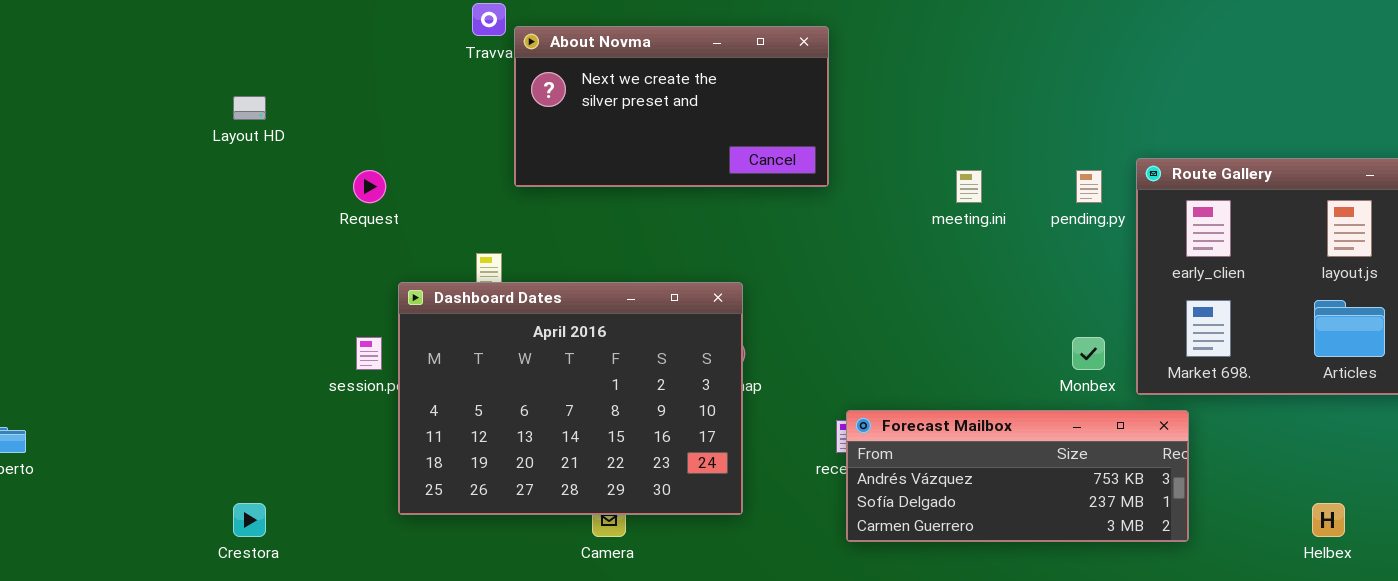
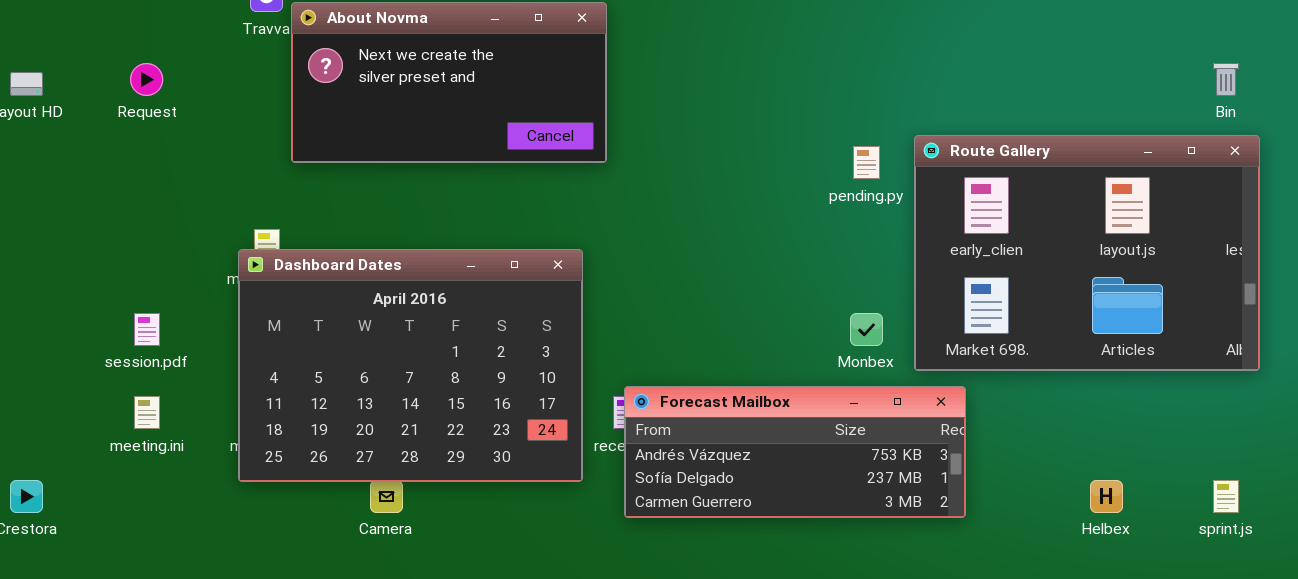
Request: [353,170,386,203] -> [130,63,163,96], moved
meeting.ini: [956,170,982,203] -> [134,396,160,429], moved
Dashboard Dates: [398,282,743,515] -> [238,249,583,482], moved

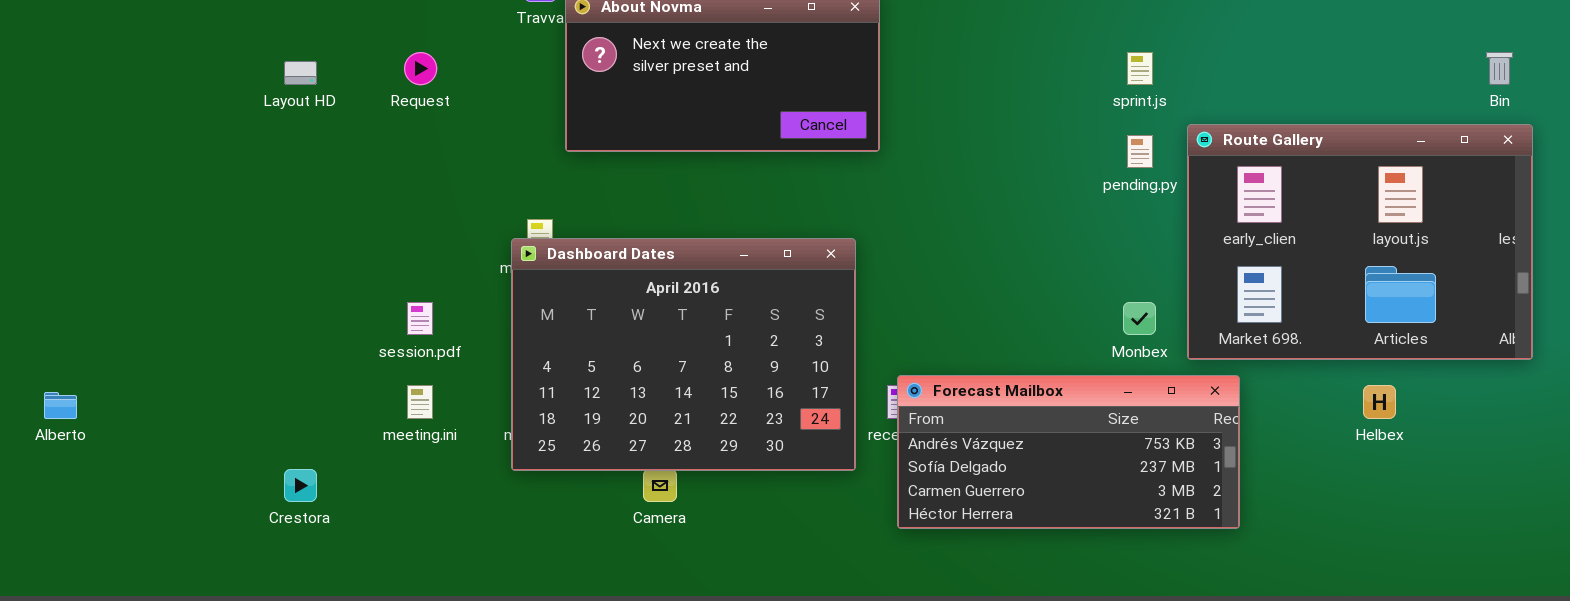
Forecast Mailbox: [624,386,966,518] -> [897,375,1240,529], resized
Helbex: [1090,480,1123,513] -> [1363,385,1396,419], moved
sprint.js: [1213,480,1239,513] -> [1127,52,1153,85], moved

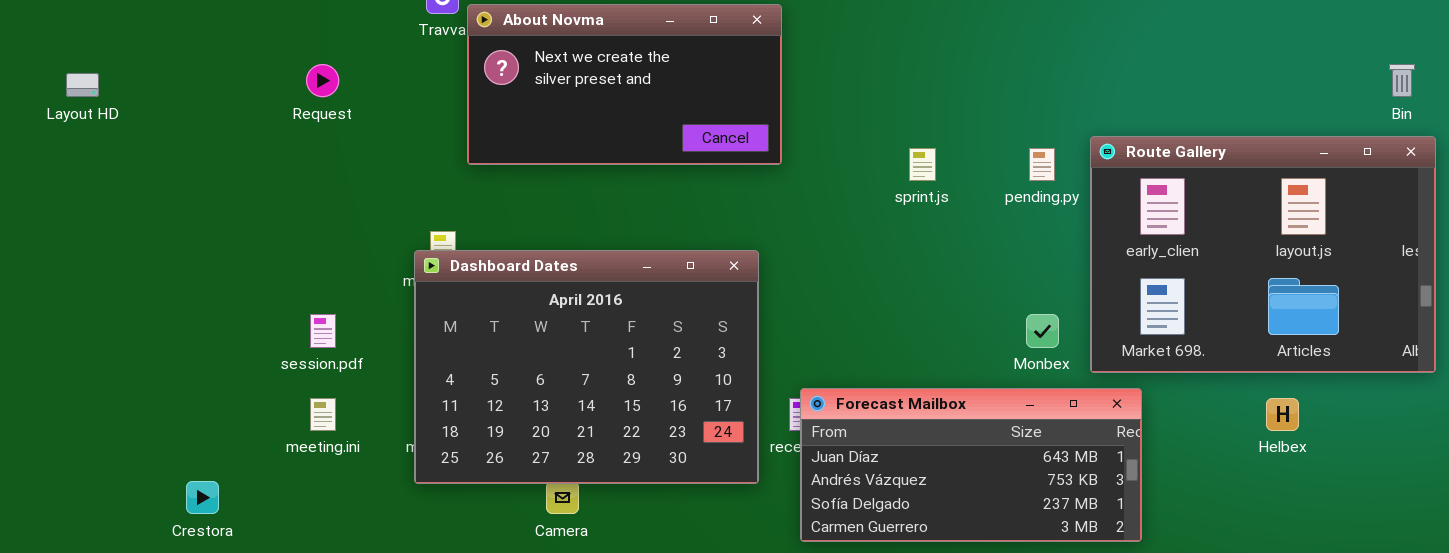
sprint.js: [1127,52,1153,85] -> [909,148,936,181], moved
Layout HD: [284,61,317,85] -> [66,73,99,97], moved
Forecast Mailbox: [897,375,1240,529] -> [800,388,1142,542], scrolled up 1 row

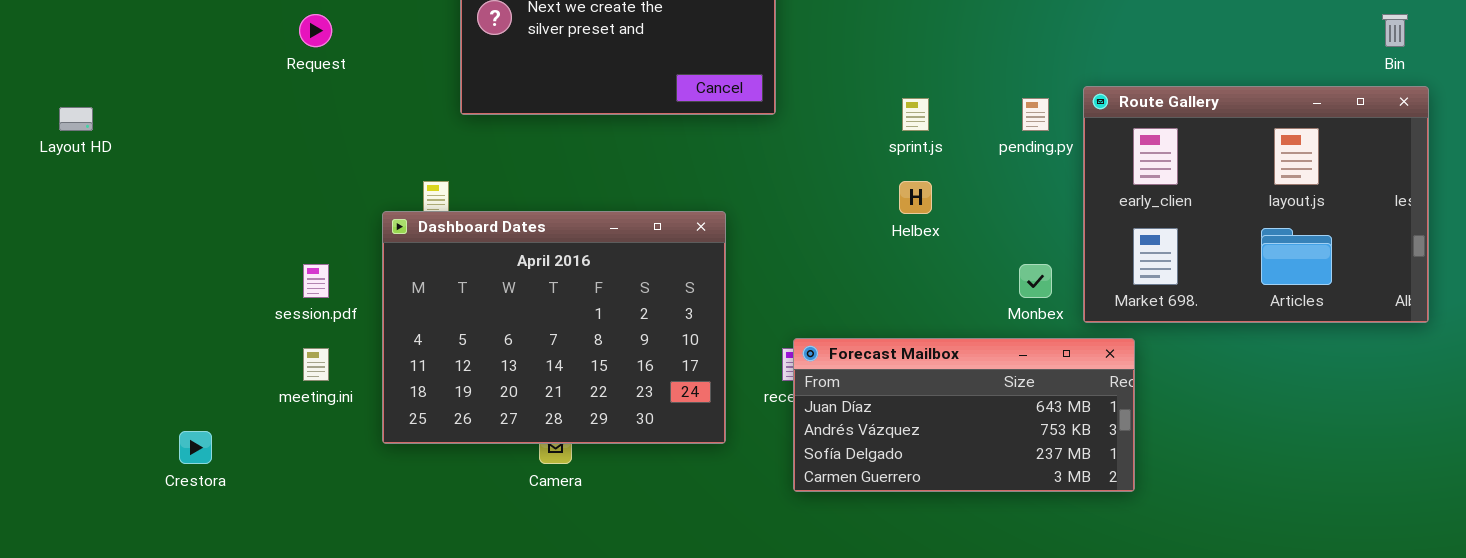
Layout HD: [66,73,99,97] -> [59,107,93,131], moved
Dashboard Dates: [414,250,759,484] -> [382,211,726,444], moved
Helbex: [1266,398,1299,431] -> [899,181,932,214], moved

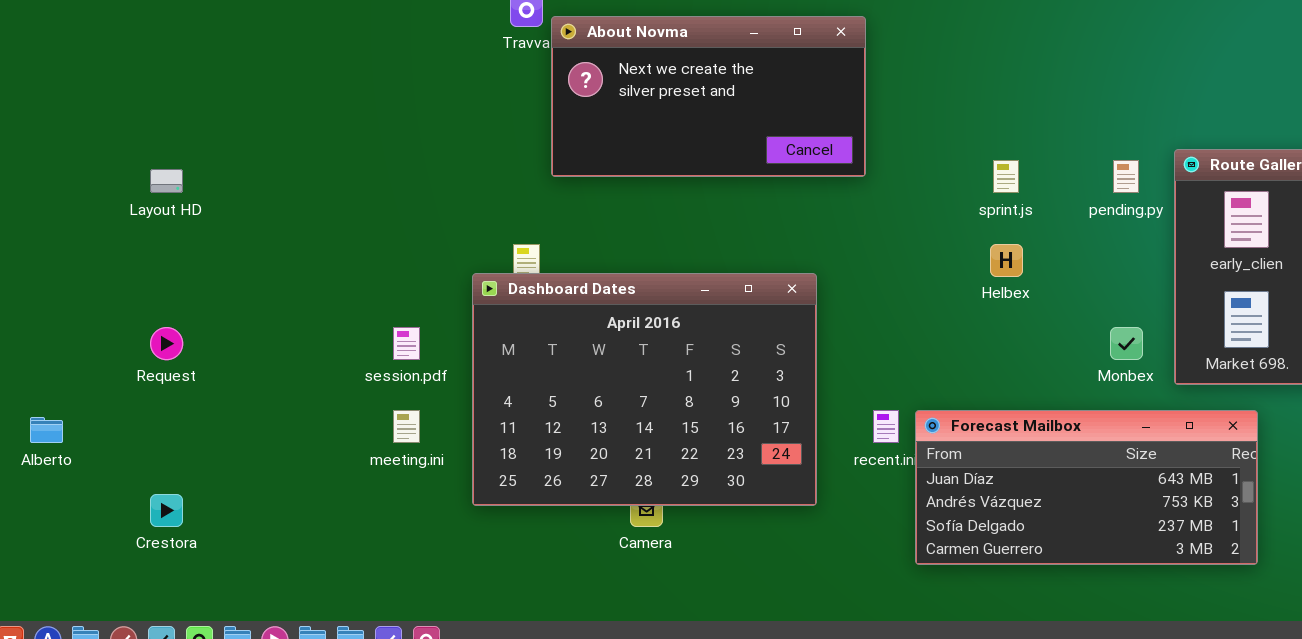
Request: [299,14,332,47] -> [150,327,183,360], moved
Forecast Mailbox: [793,338,1135,492] -> [915,410,1258,565], moved
Crestora: [179,431,212,464] -> [150,494,183,527], moved

